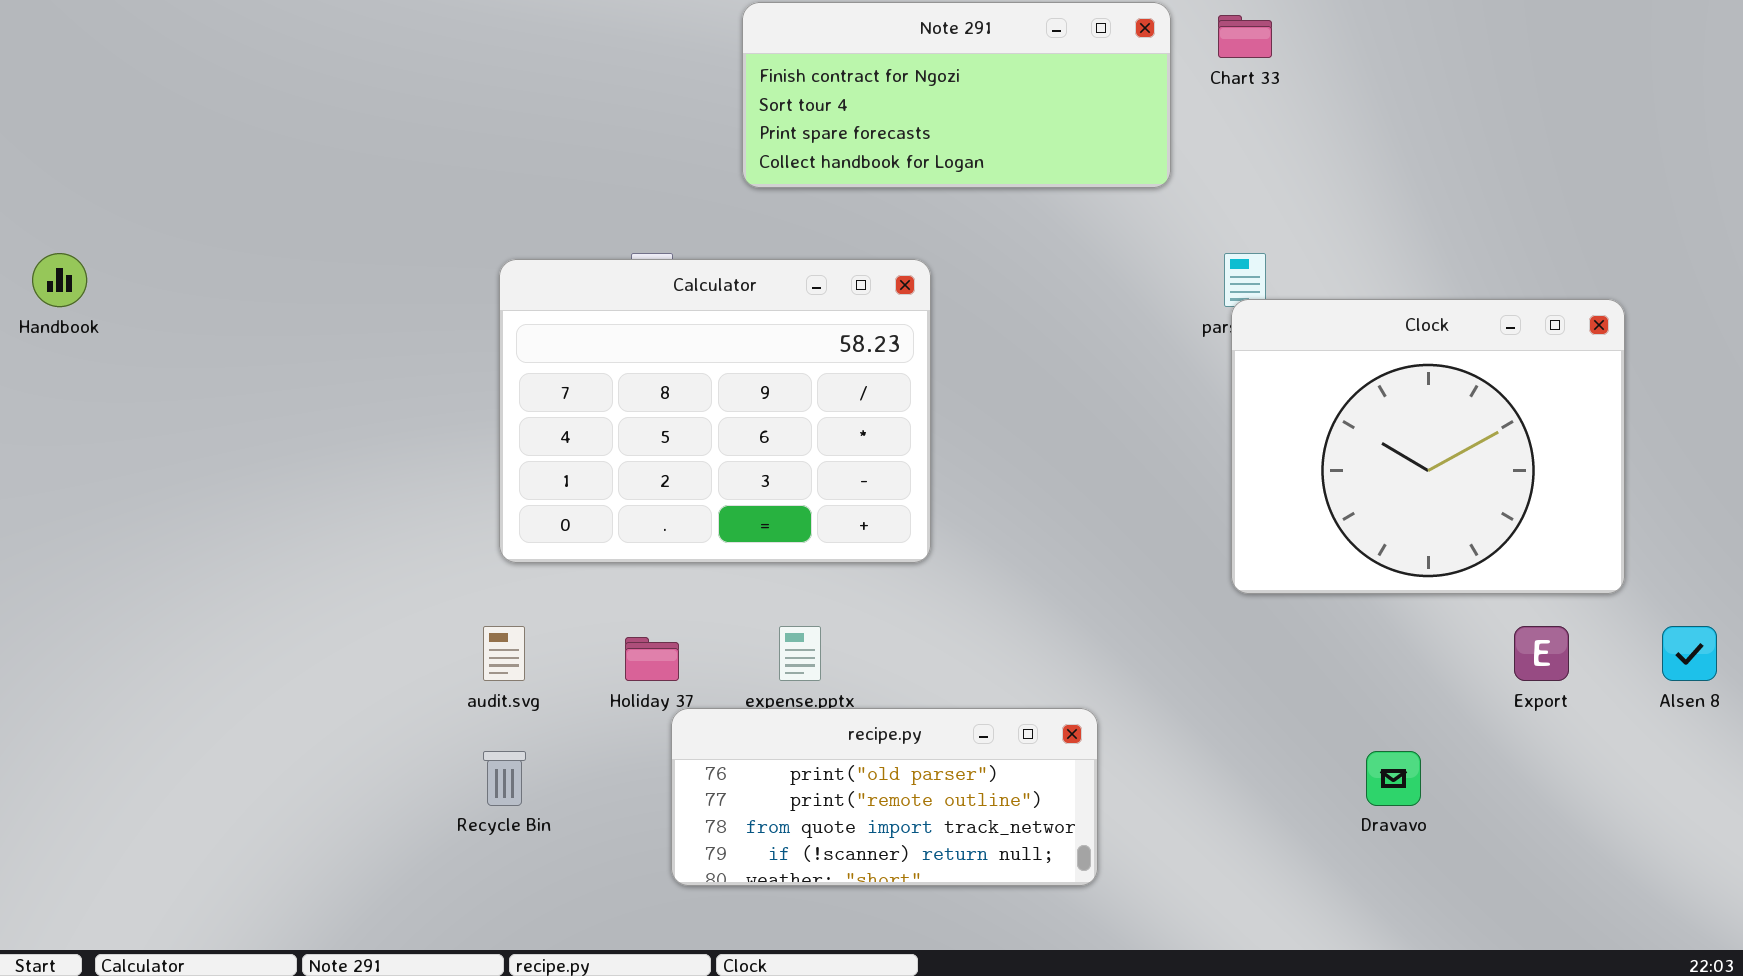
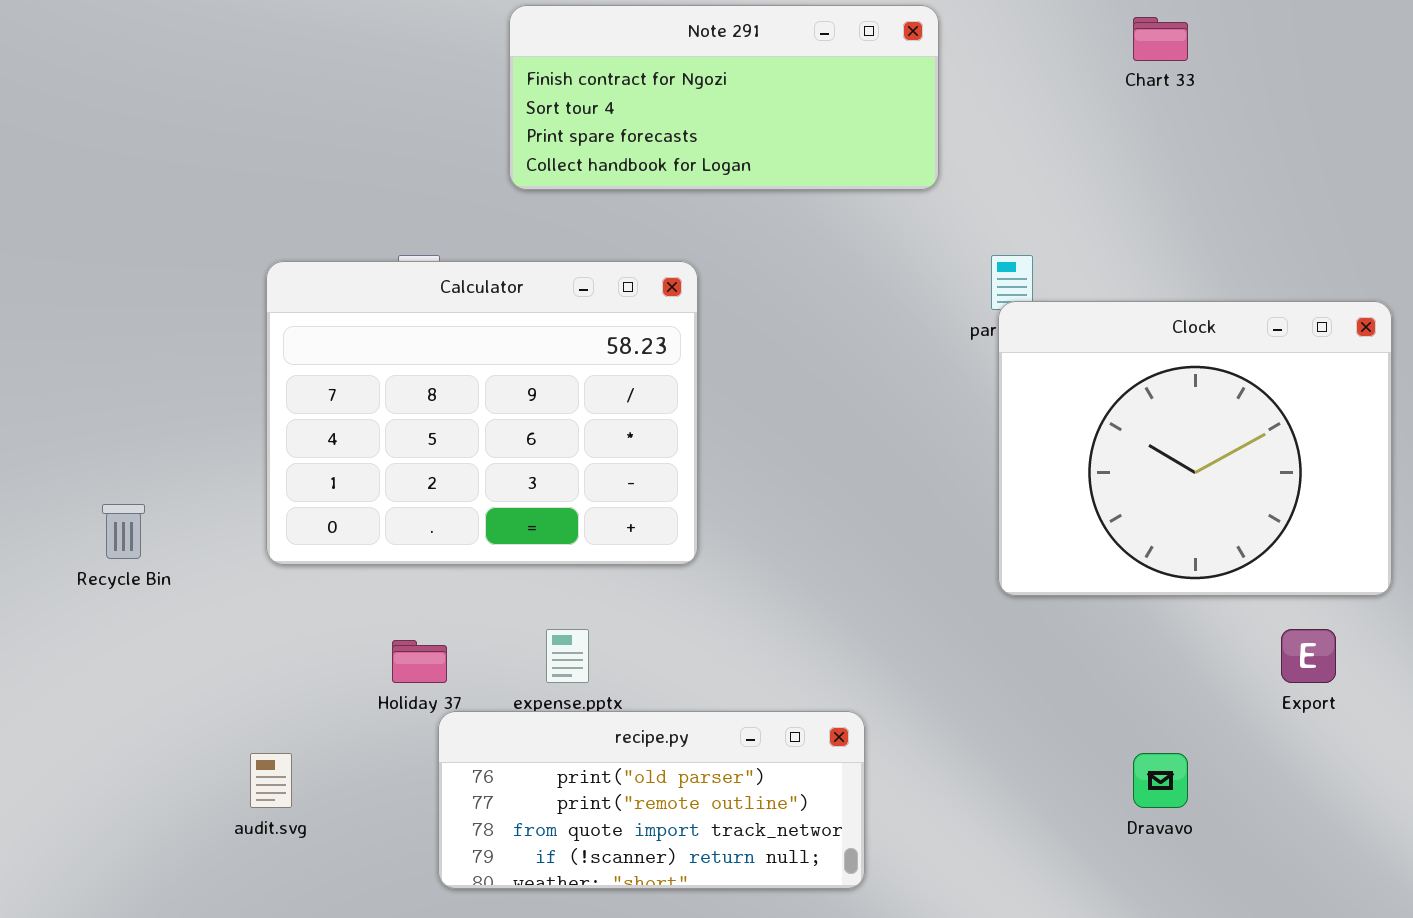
Chart 33: [1218,15,1272,58] -> [1133,17,1188,61], moved
audit.svg: [483,626,525,681] -> [250,753,292,808], moved
Recycle Bin: [483,751,526,806] -> [102,504,145,559], moved

